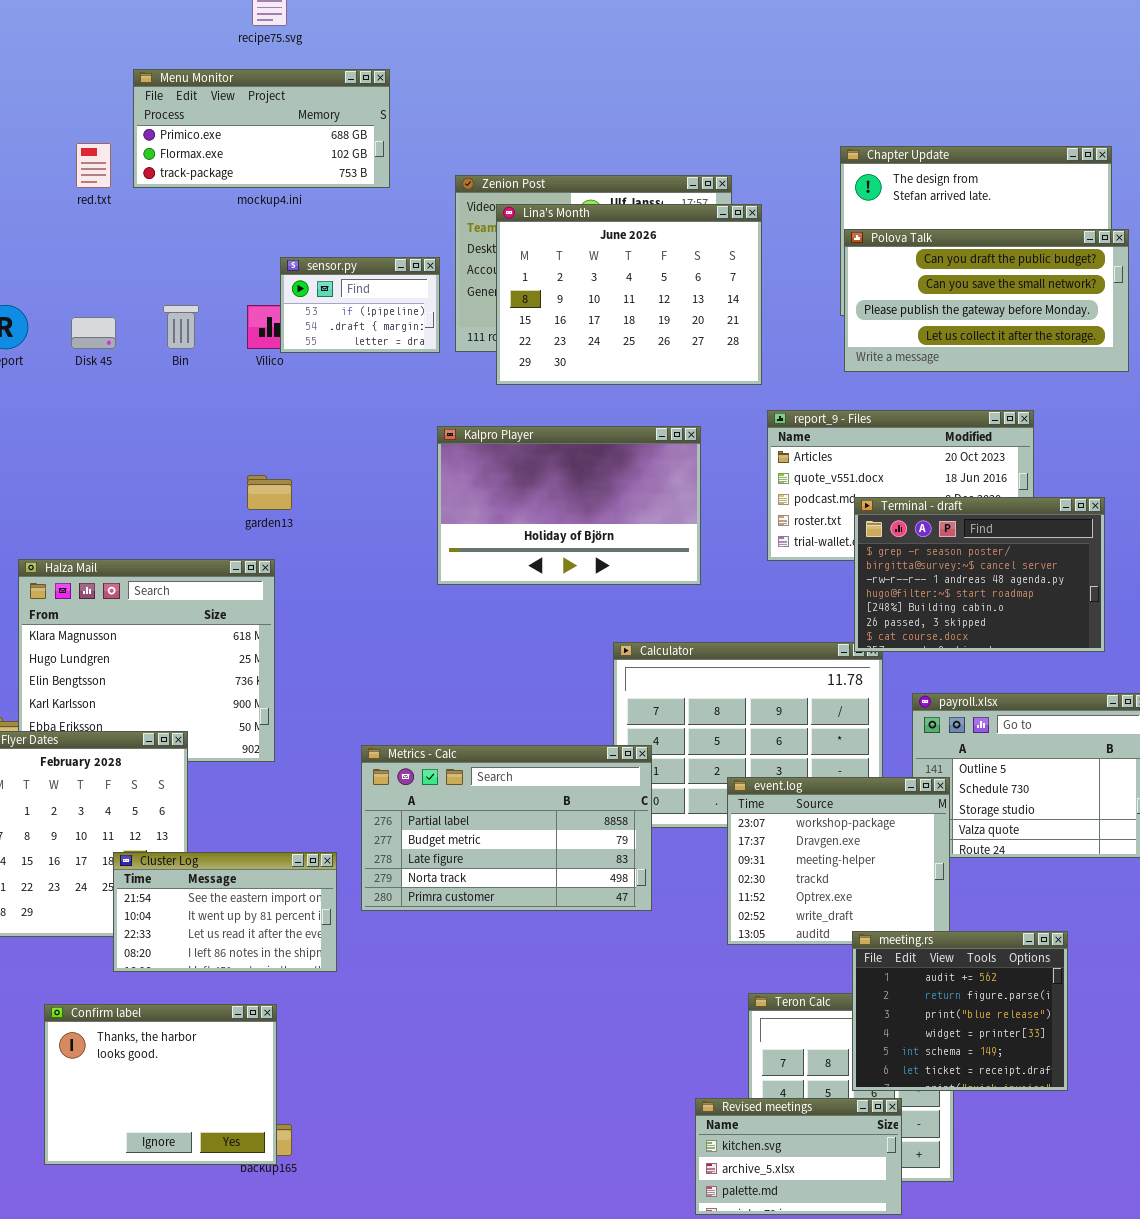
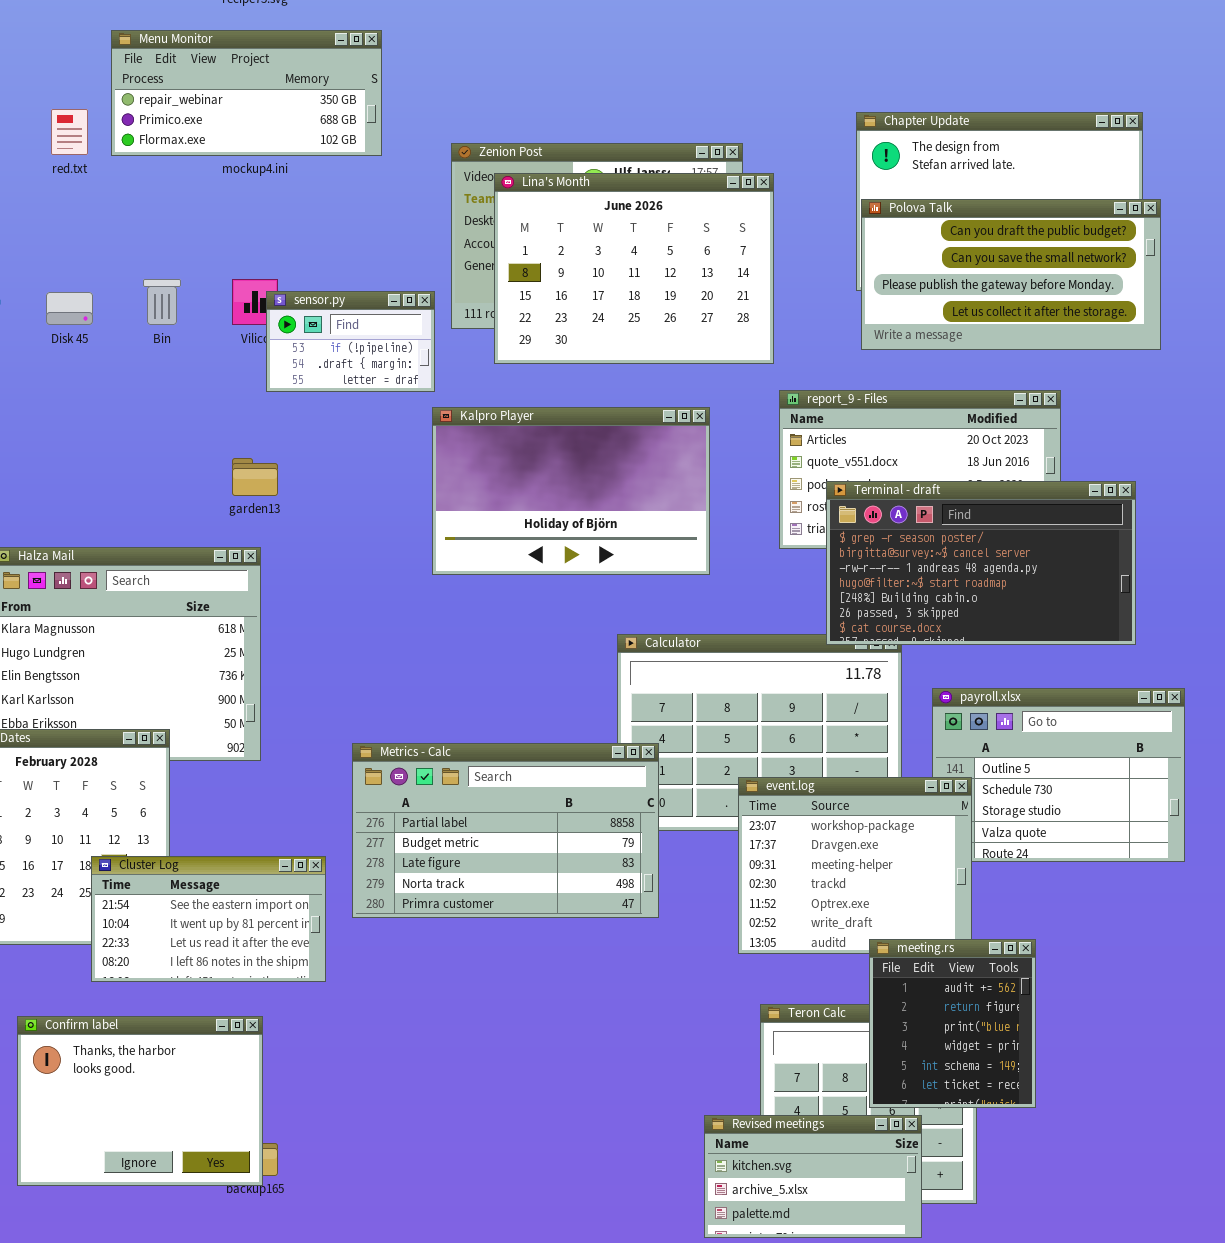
Menu Monitor: [133,69,390,188] -> [111,30,382,156], scrolled up 1 row
sensor.py: [280,257,440,353] -> [266,291,435,392], moved
Terminal - draft: [854,497,1105,652] -> [826,481,1136,645], resized
meeting.rs: [852,931,1068,1091] -> [869,939,1036,1108], resized

